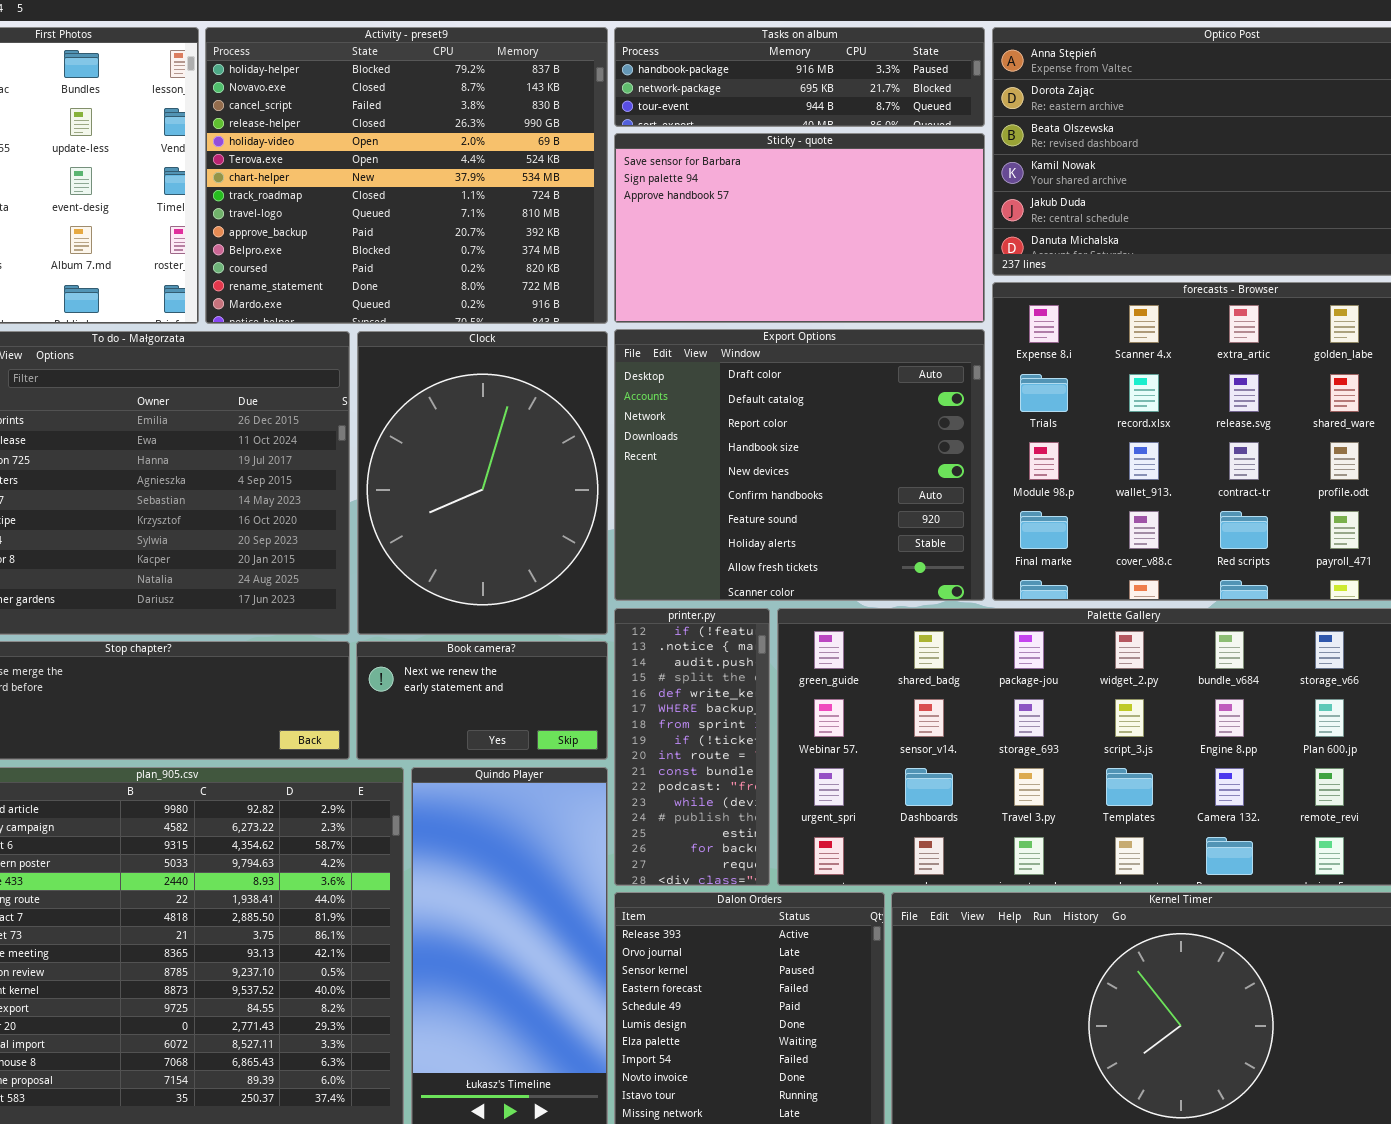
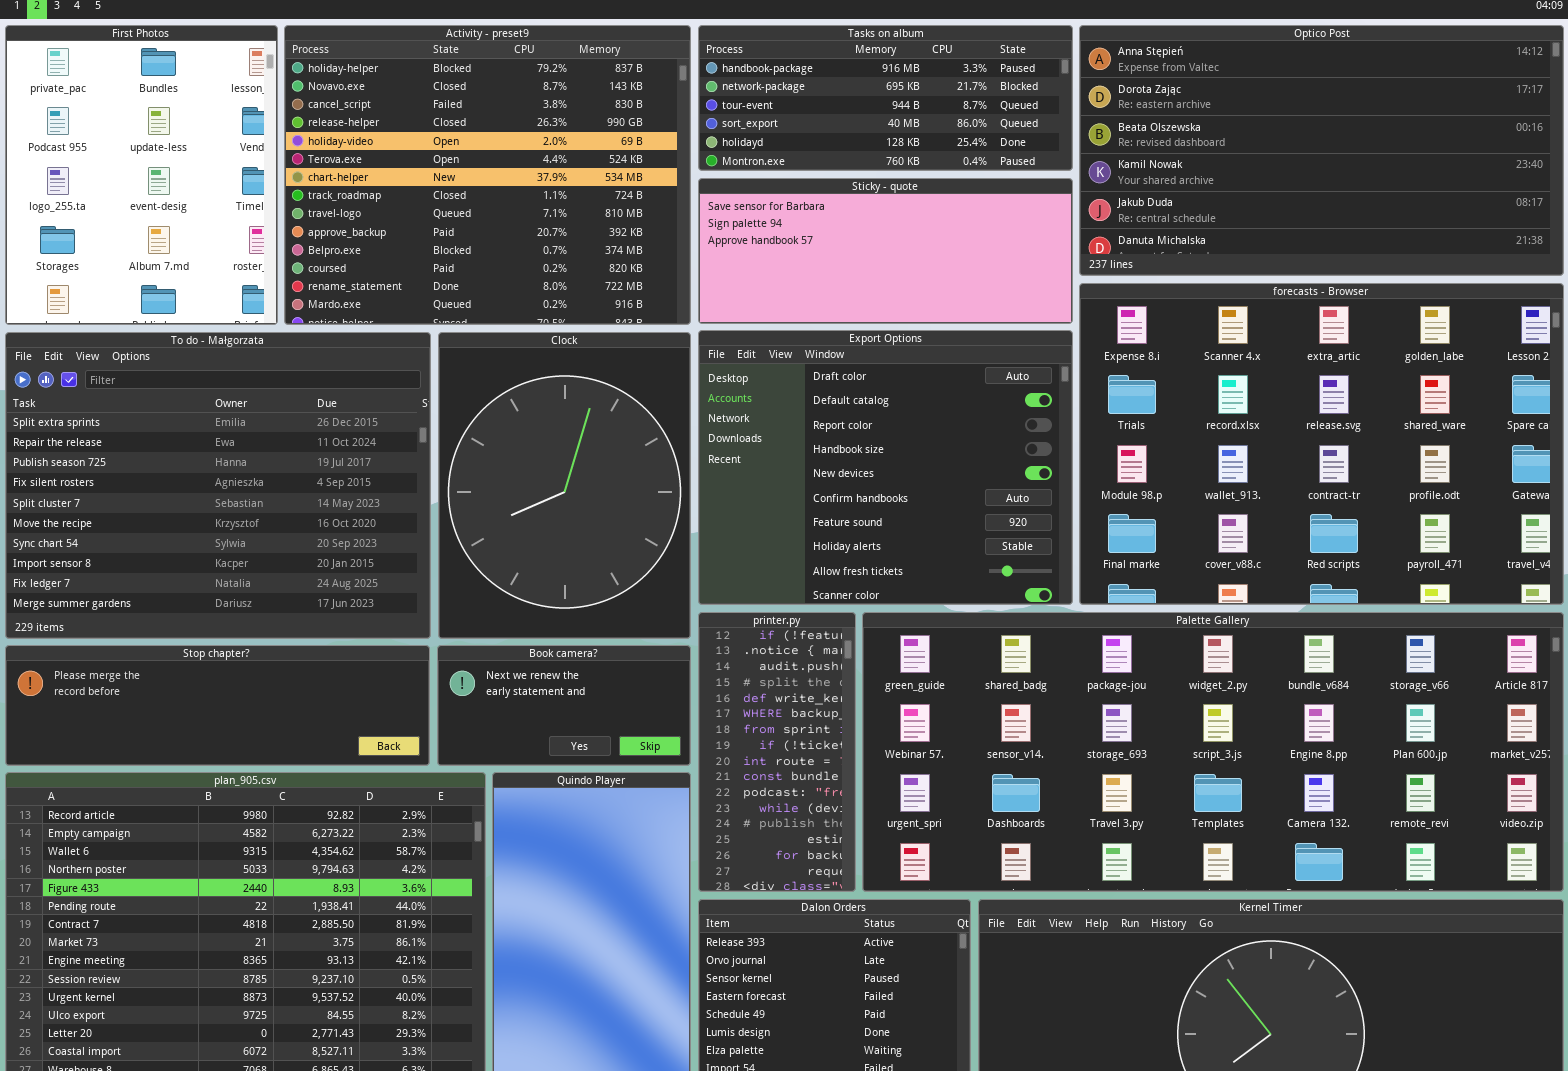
Tasks on album: [614,27,985,127] -> [698,25,1073,171], resized
Sticky - quote: [614,133,985,323] -> [698,178,1073,324], resized

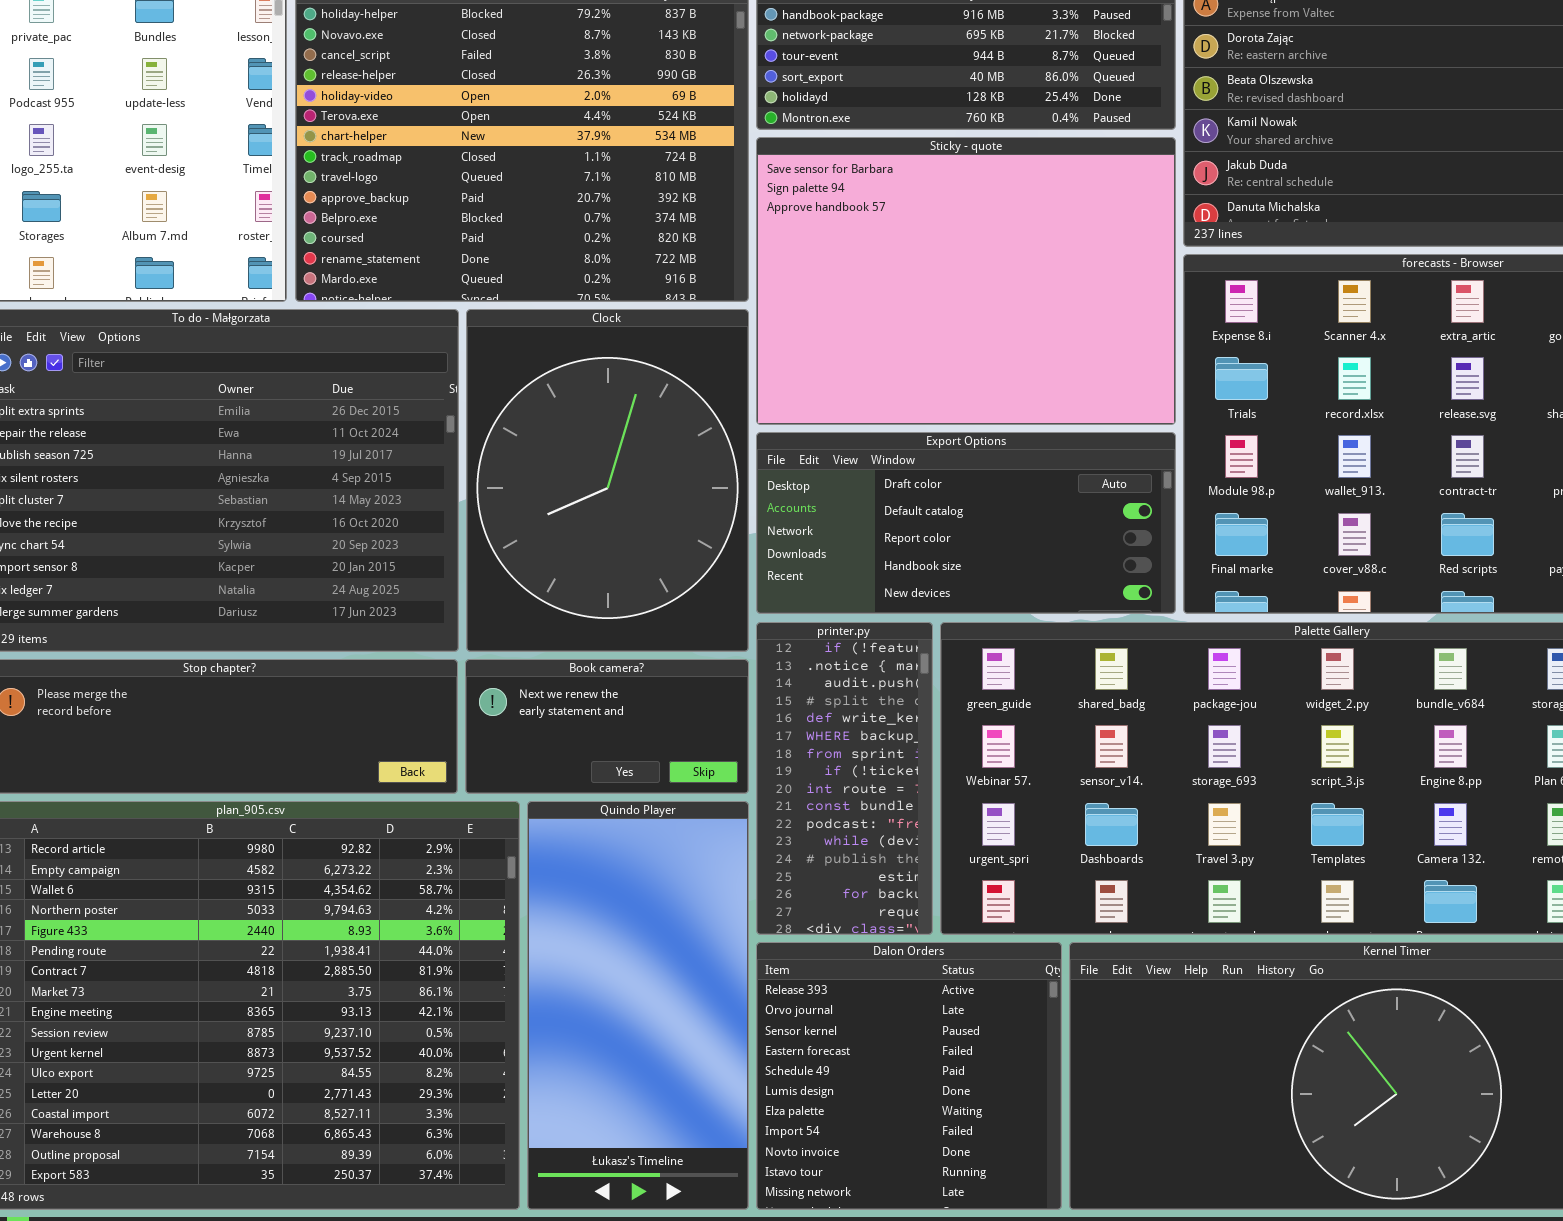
Sticky - quote: [698,178,1073,324] -> [756,137,1176,425], resized
Export Options: [698,330,1073,605] -> [756,432,1176,614], resized

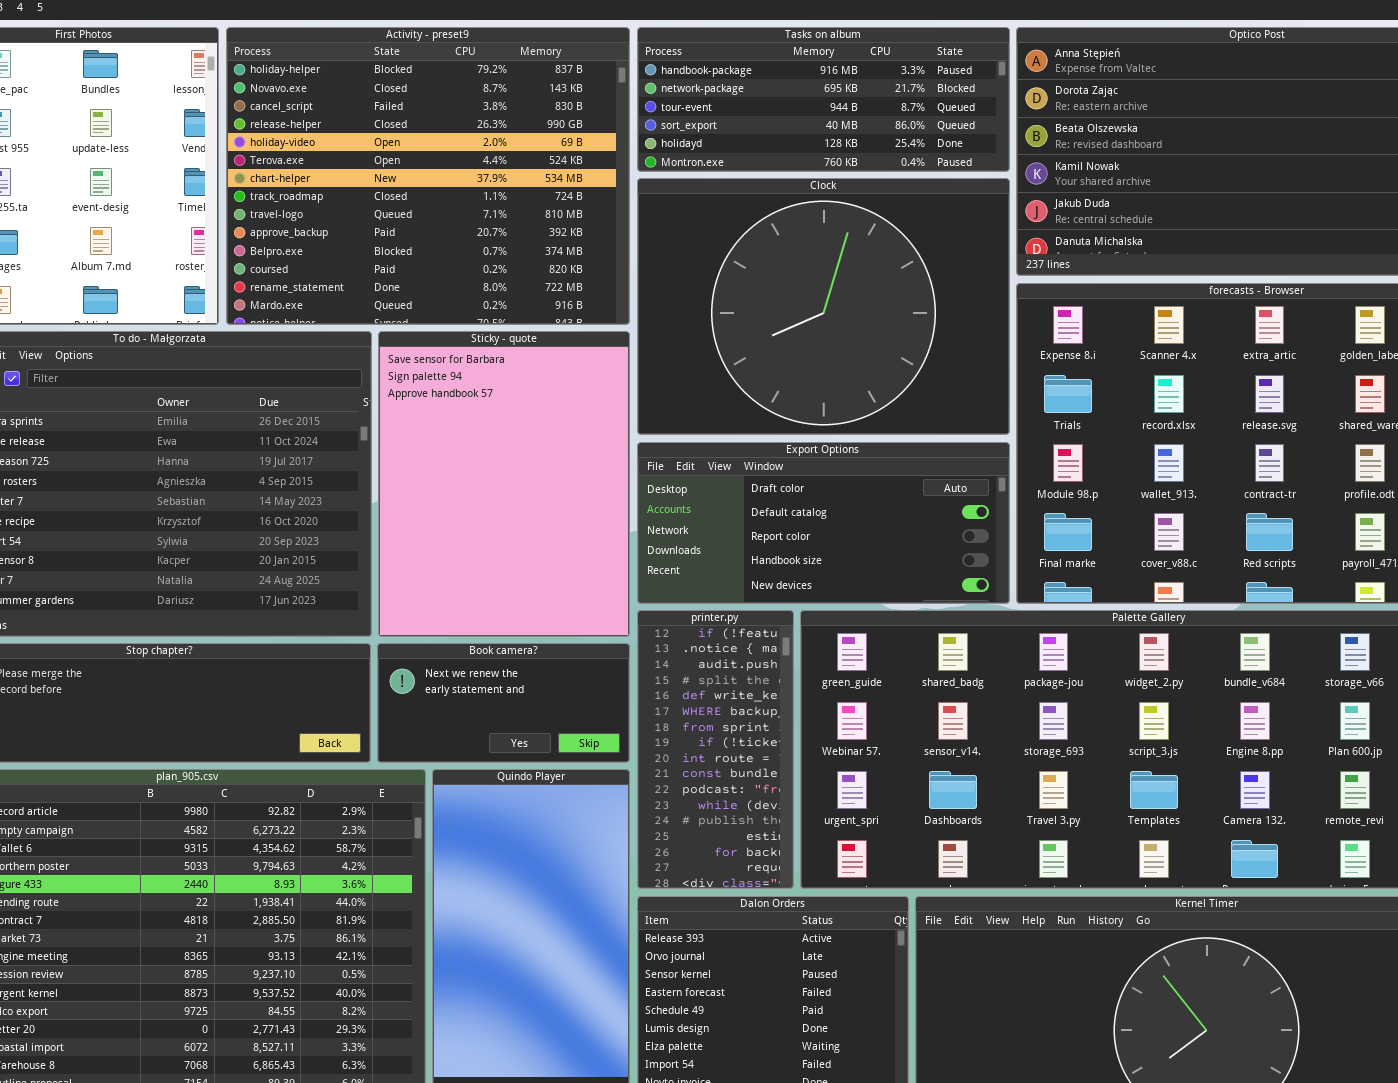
Sticky - quote: [756,137,1176,425] -> [378,331,630,637], moved, resized
Clock: [466,309,749,652] -> [637,178,1010,435], moved, resized

